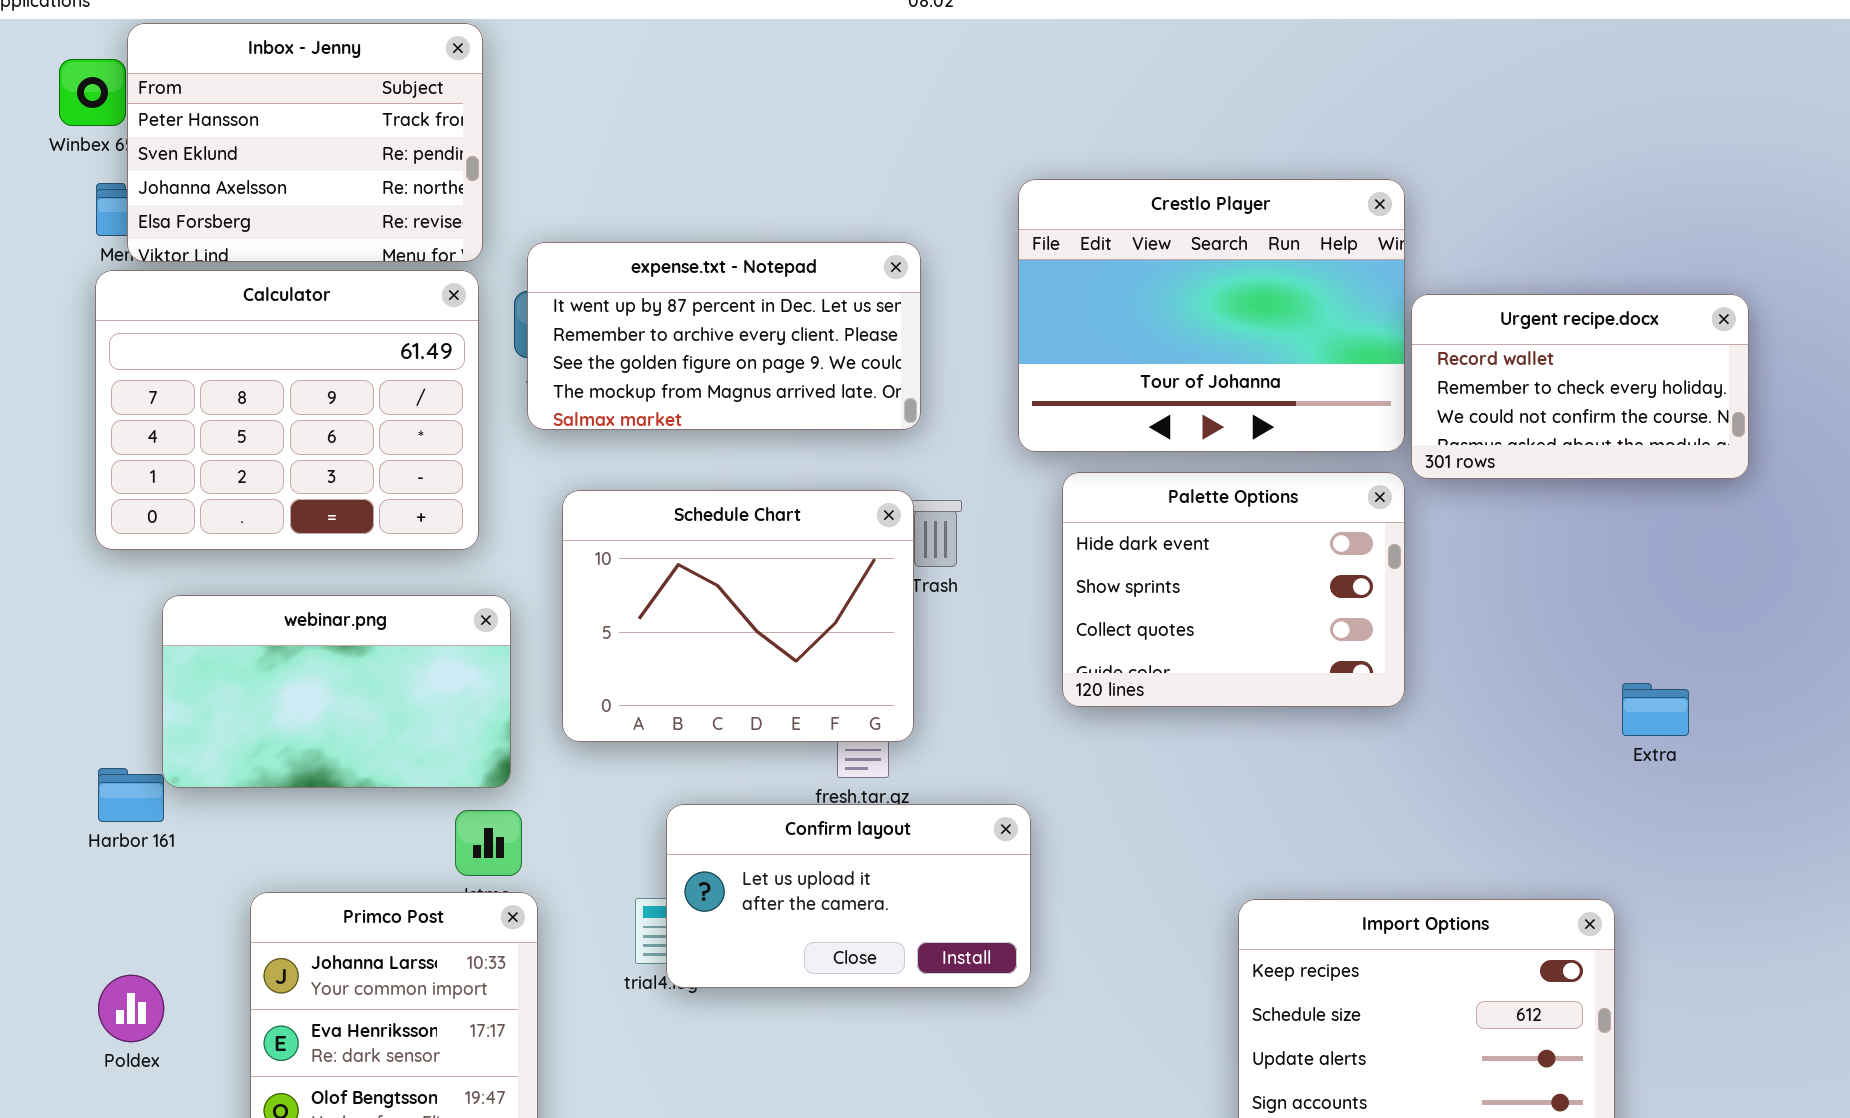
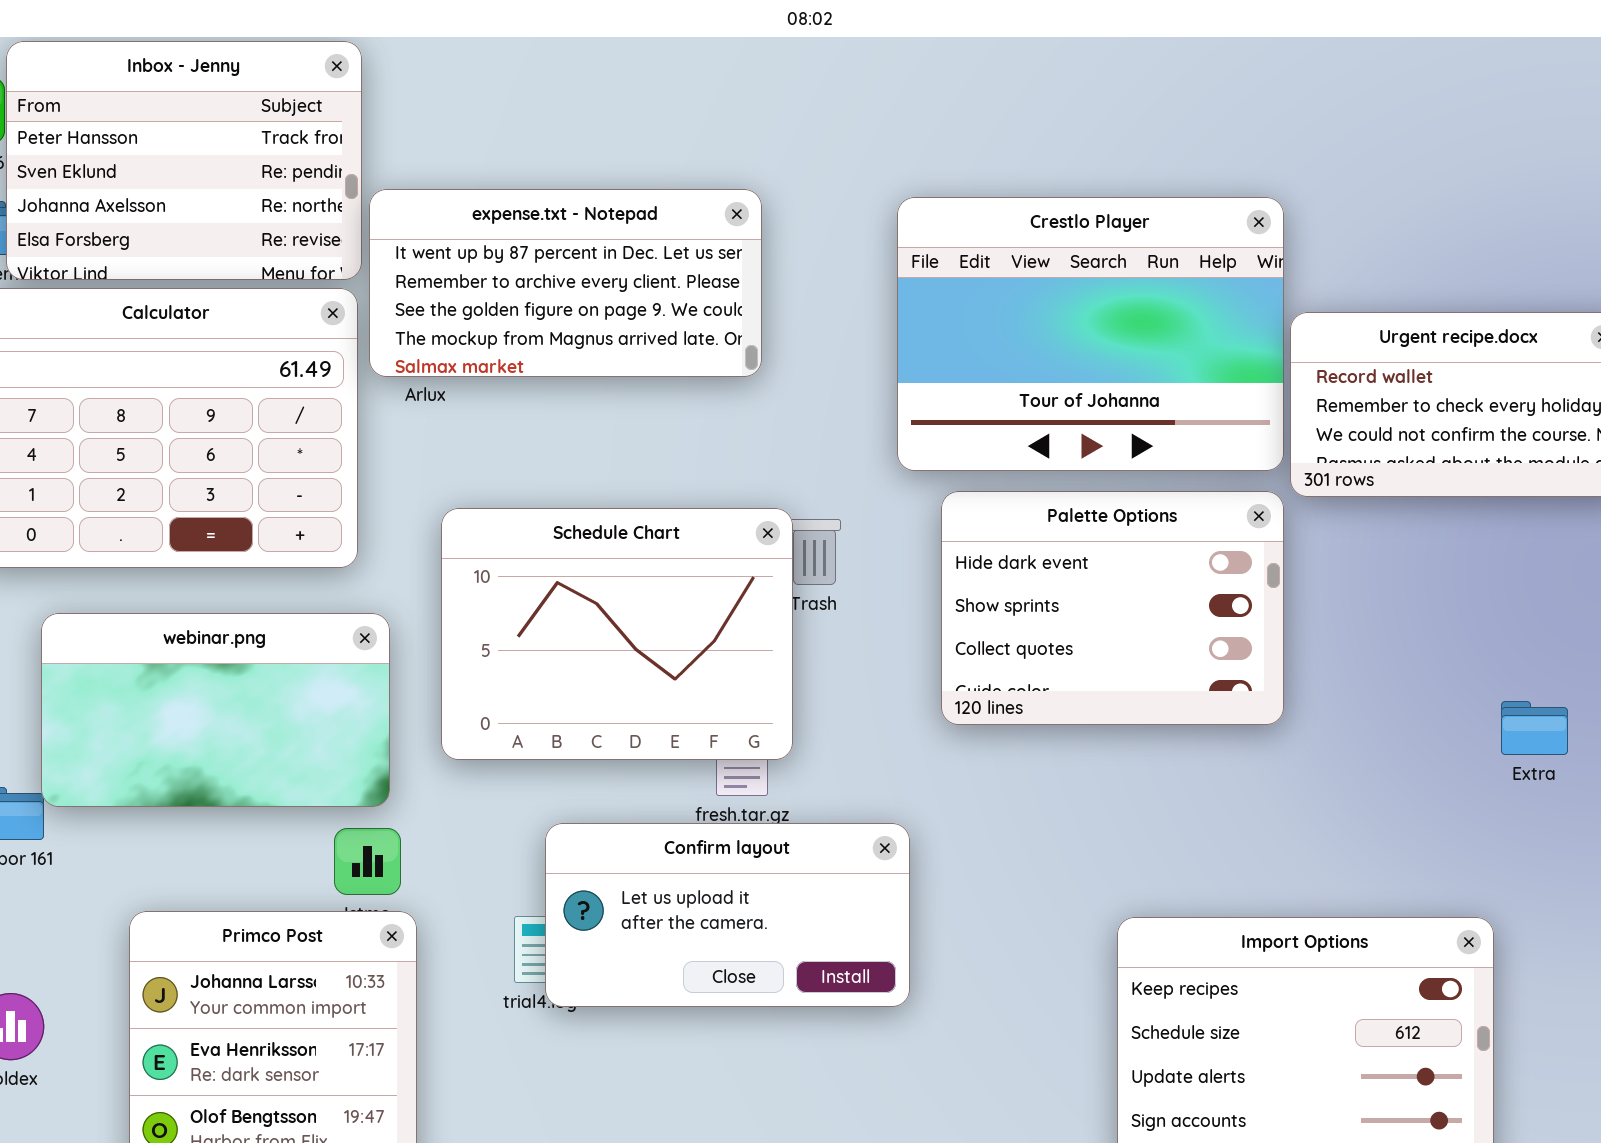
expense.txt - Notepad: [527,242,921,430] -> [369,189,762,377], moved

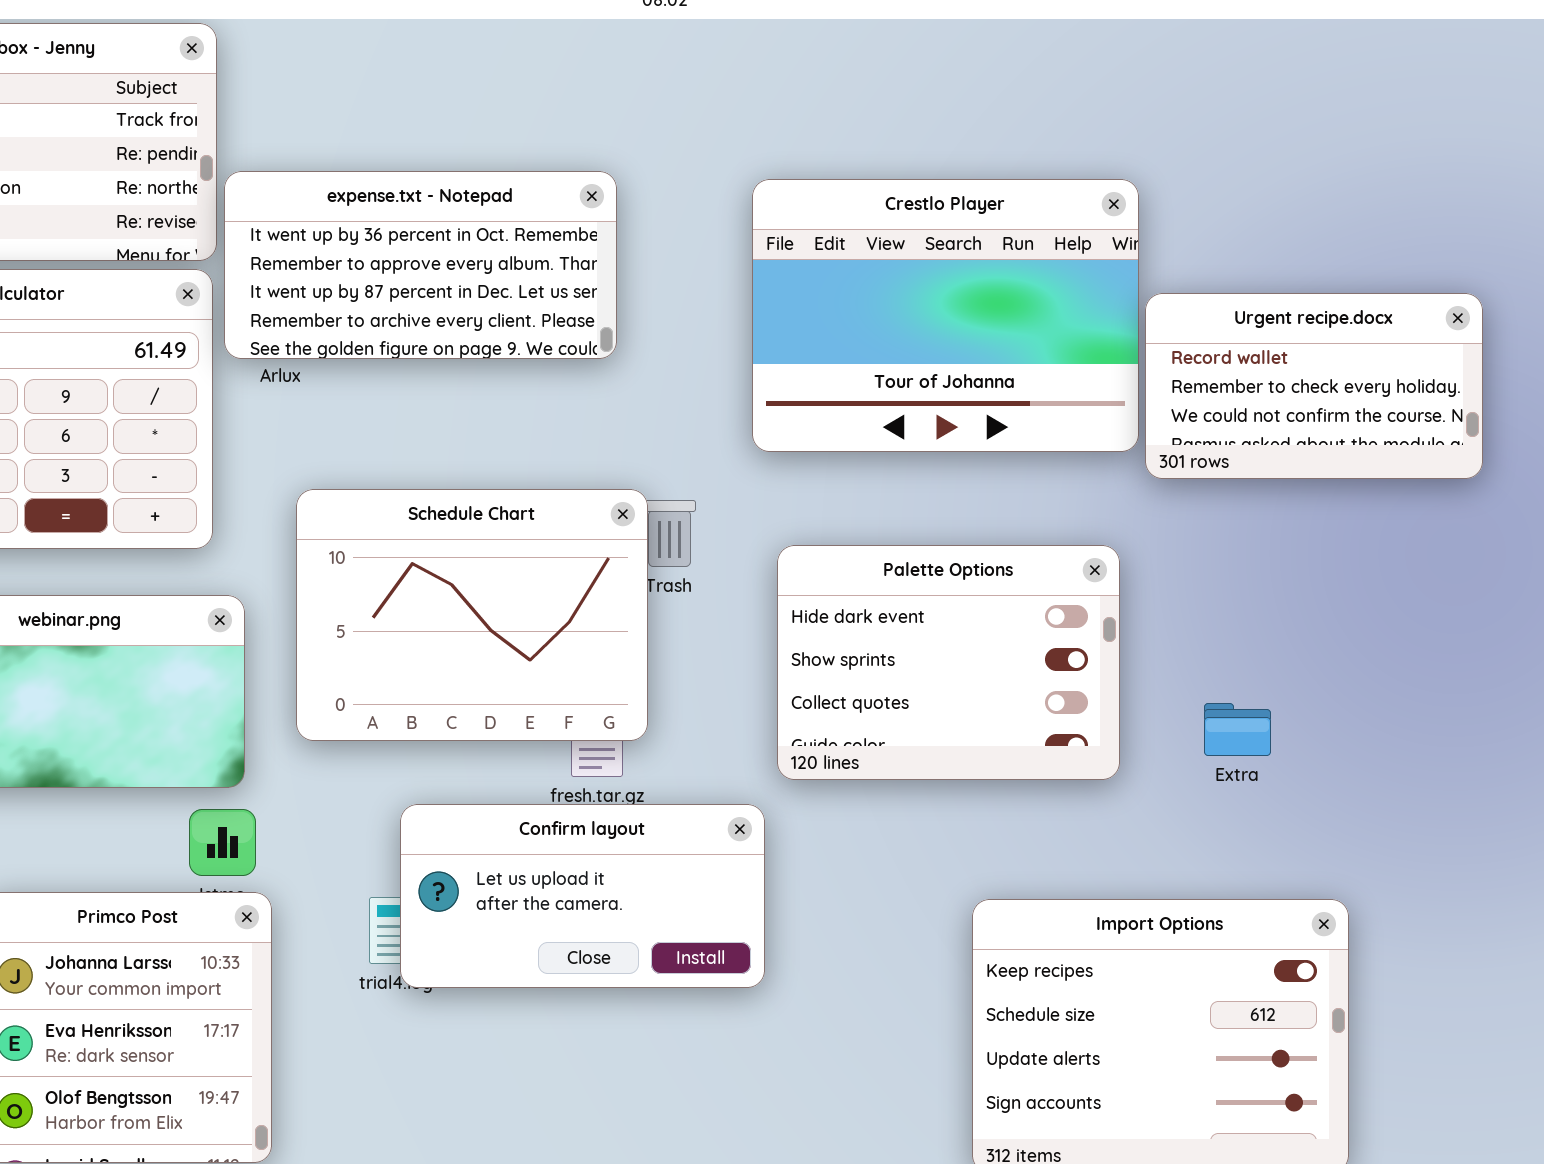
expense.txt - Notepad: [369,189,762,377] -> [224,171,617,359], scrolled up 2 rows
Palette Options: [941,491,1284,725] -> [777,545,1120,780], moved
Extra: [1501,701,1568,755] -> [1204,703,1271,756], moved

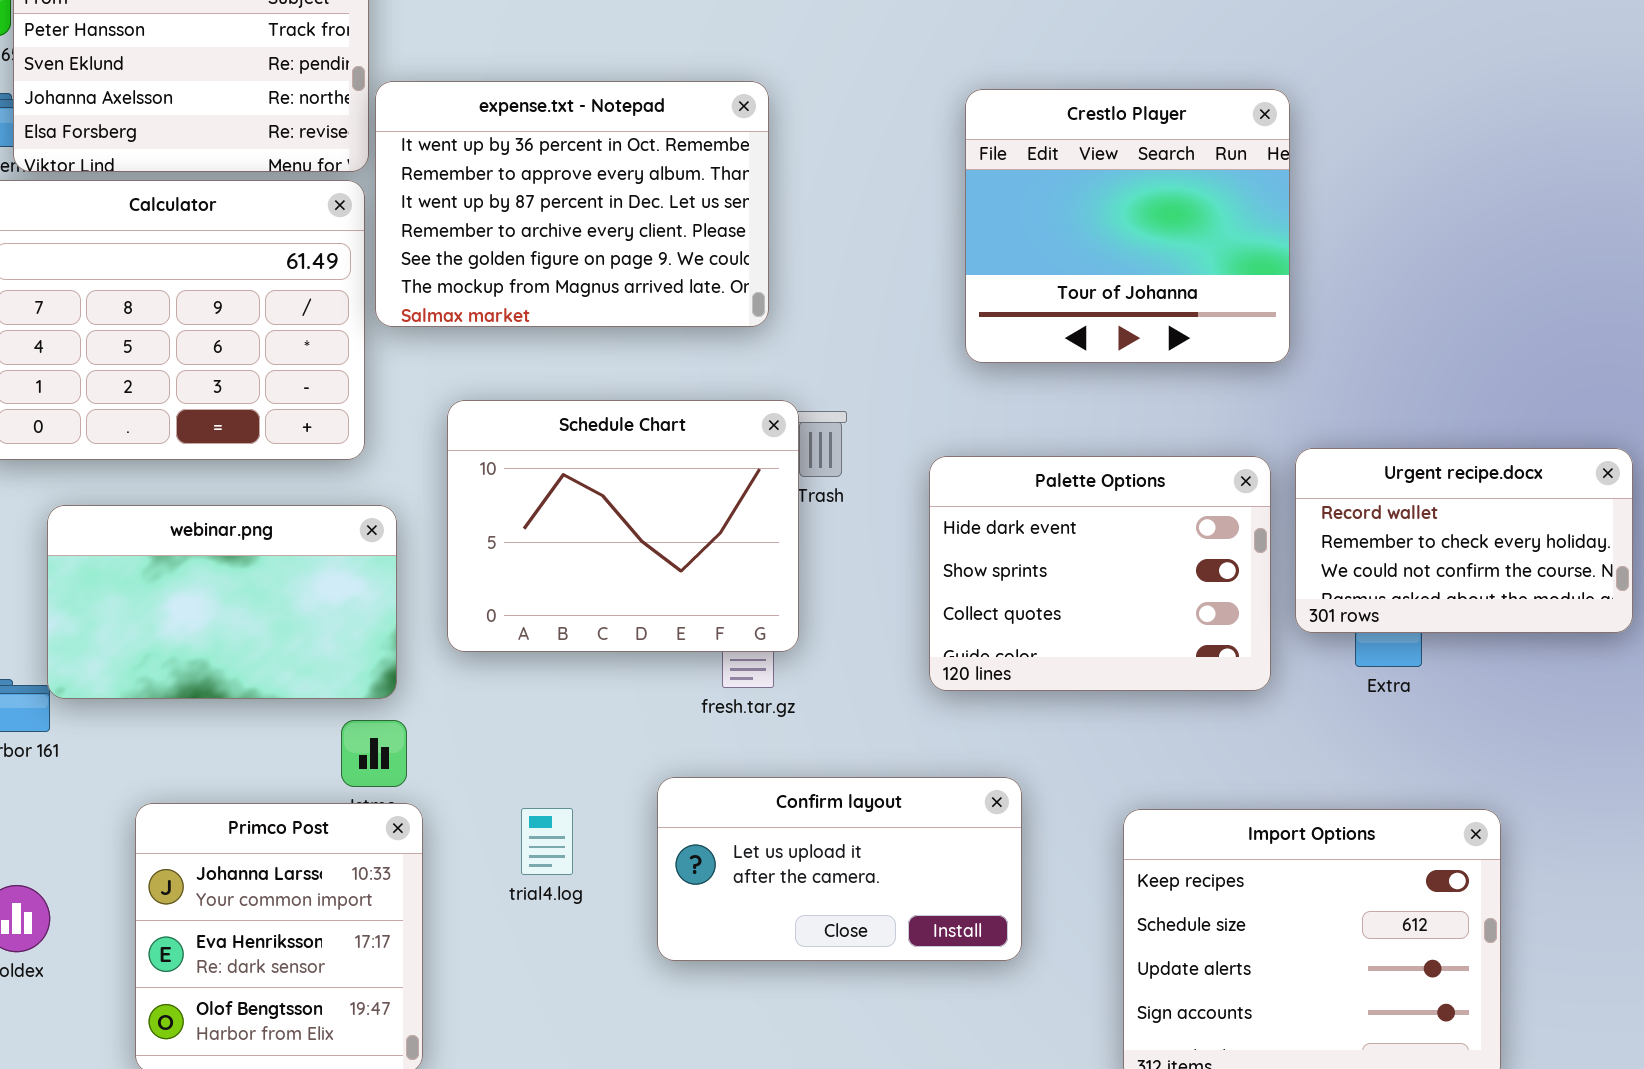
expense.txt - Notepad: [224,171,617,359] -> [375,81,769,327], resized
Crestlo Player: [752,179,1139,452] -> [965,89,1290,363], resized
Urgent recipe.docx: [1145,293,1483,479] -> [1295,448,1633,633], moved
Confirm layout: [400,804,765,988] -> [657,777,1022,961], moved

